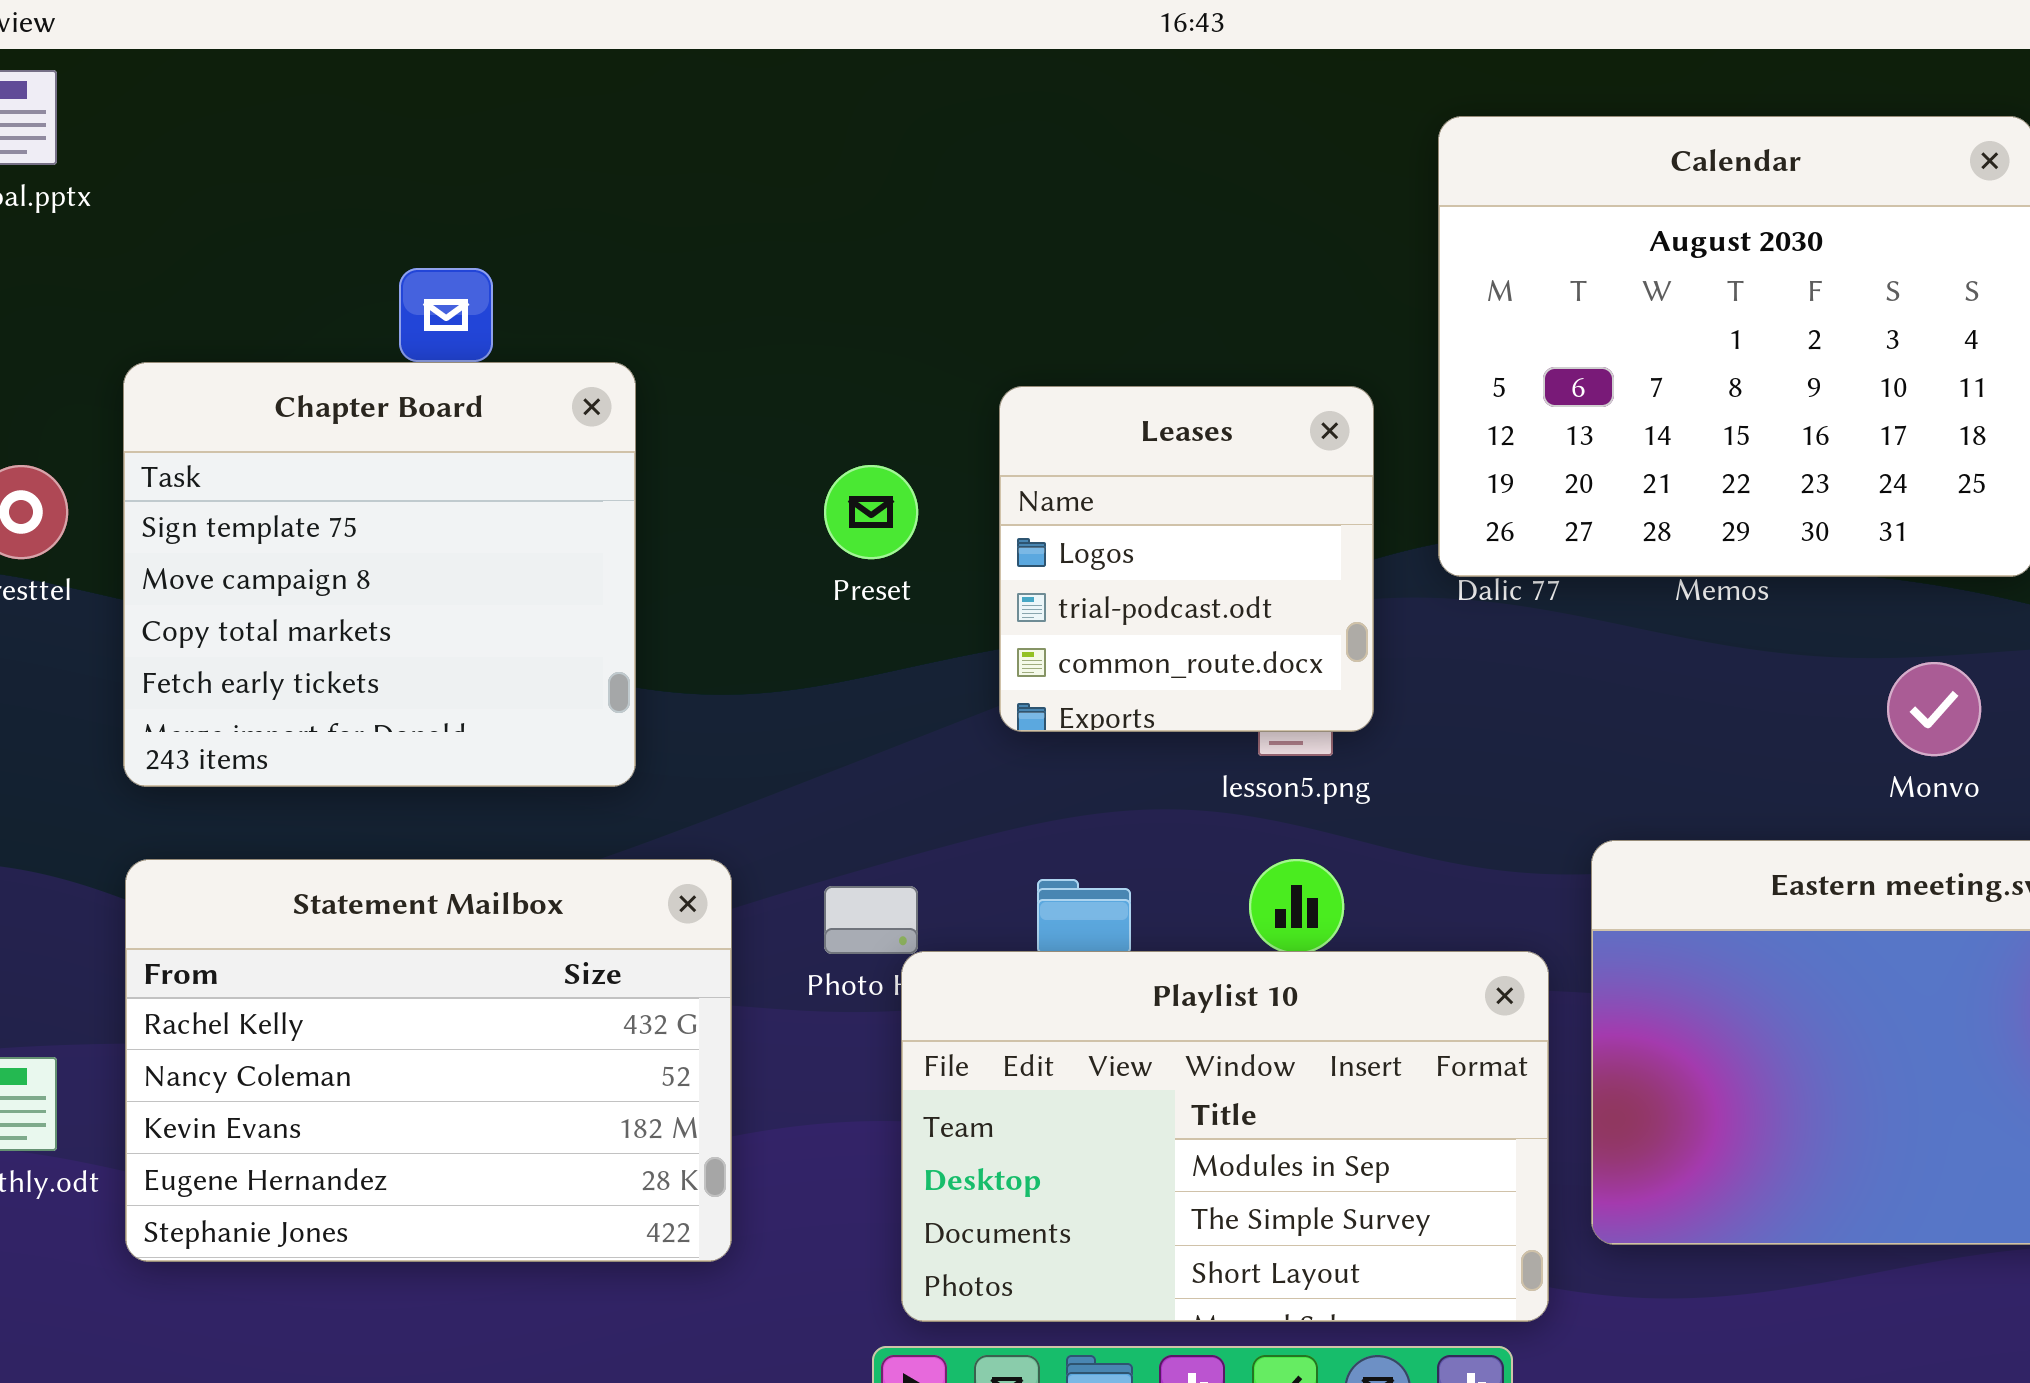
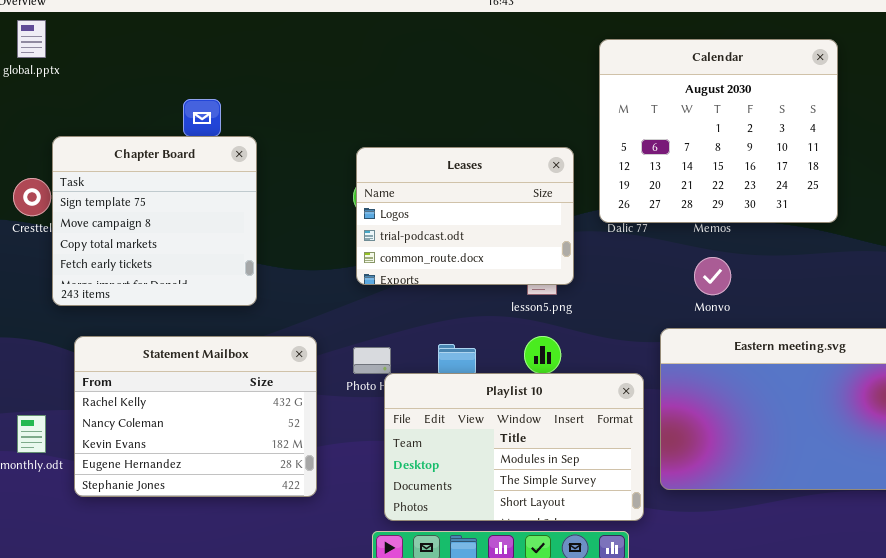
Chapter Board: [123,362,636,787] -> [52,136,257,306], moved
Leases: [999,386,1374,732] -> [356,147,574,285], resized
Monvo: [1887,662,1981,756] -> [694,257,731,295], moved

